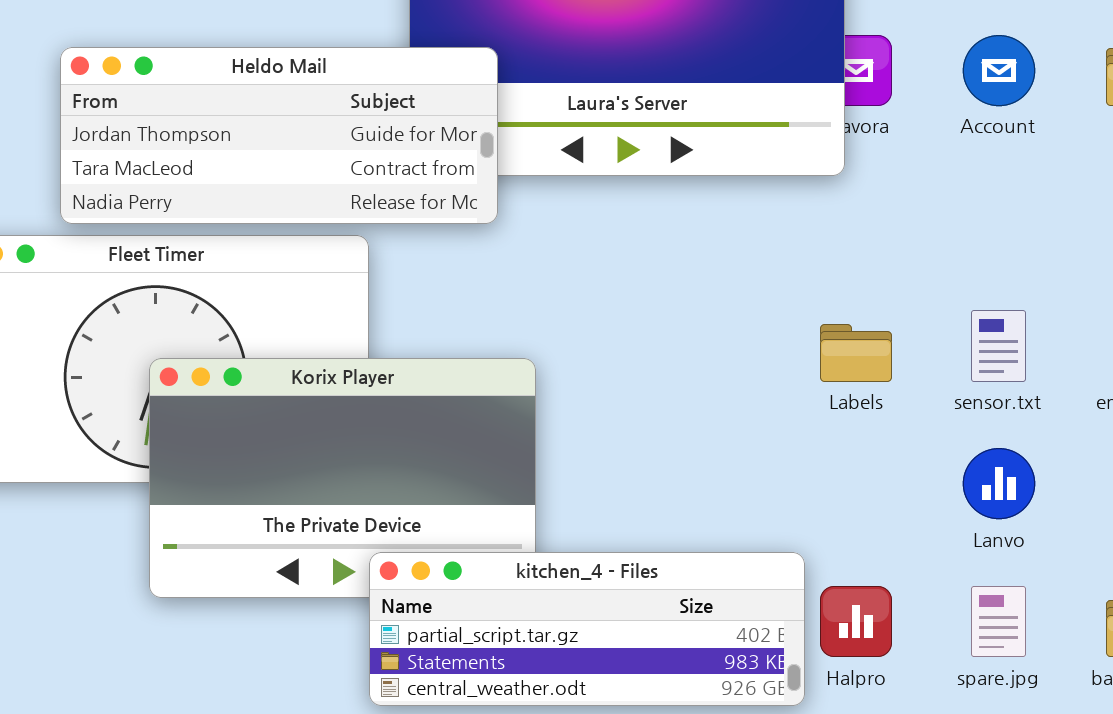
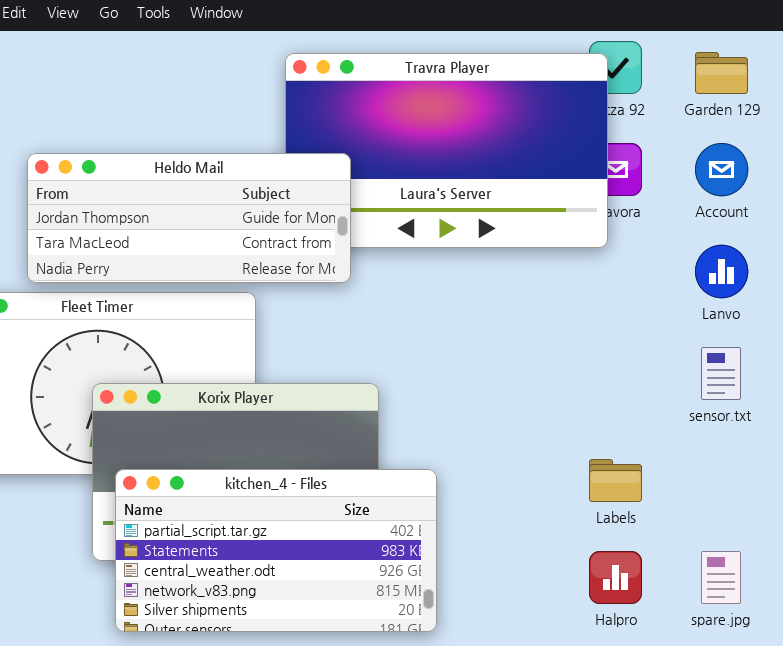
Labels: [820,324,892,382] -> [589,459,642,502], moved
Lanvo: [963,448,1035,519] -> [695,245,748,298], moved
kitchen_4 - Files: [369,552,805,706] -> [115,469,437,632], moved, resized

